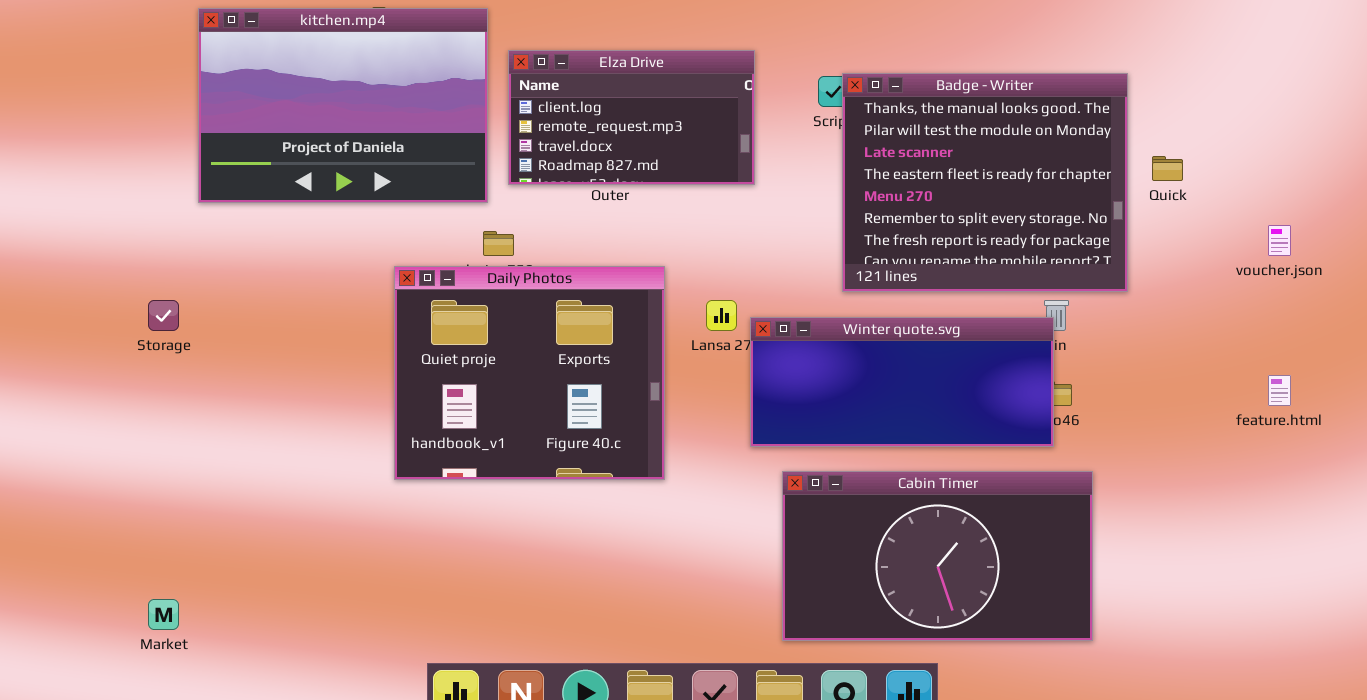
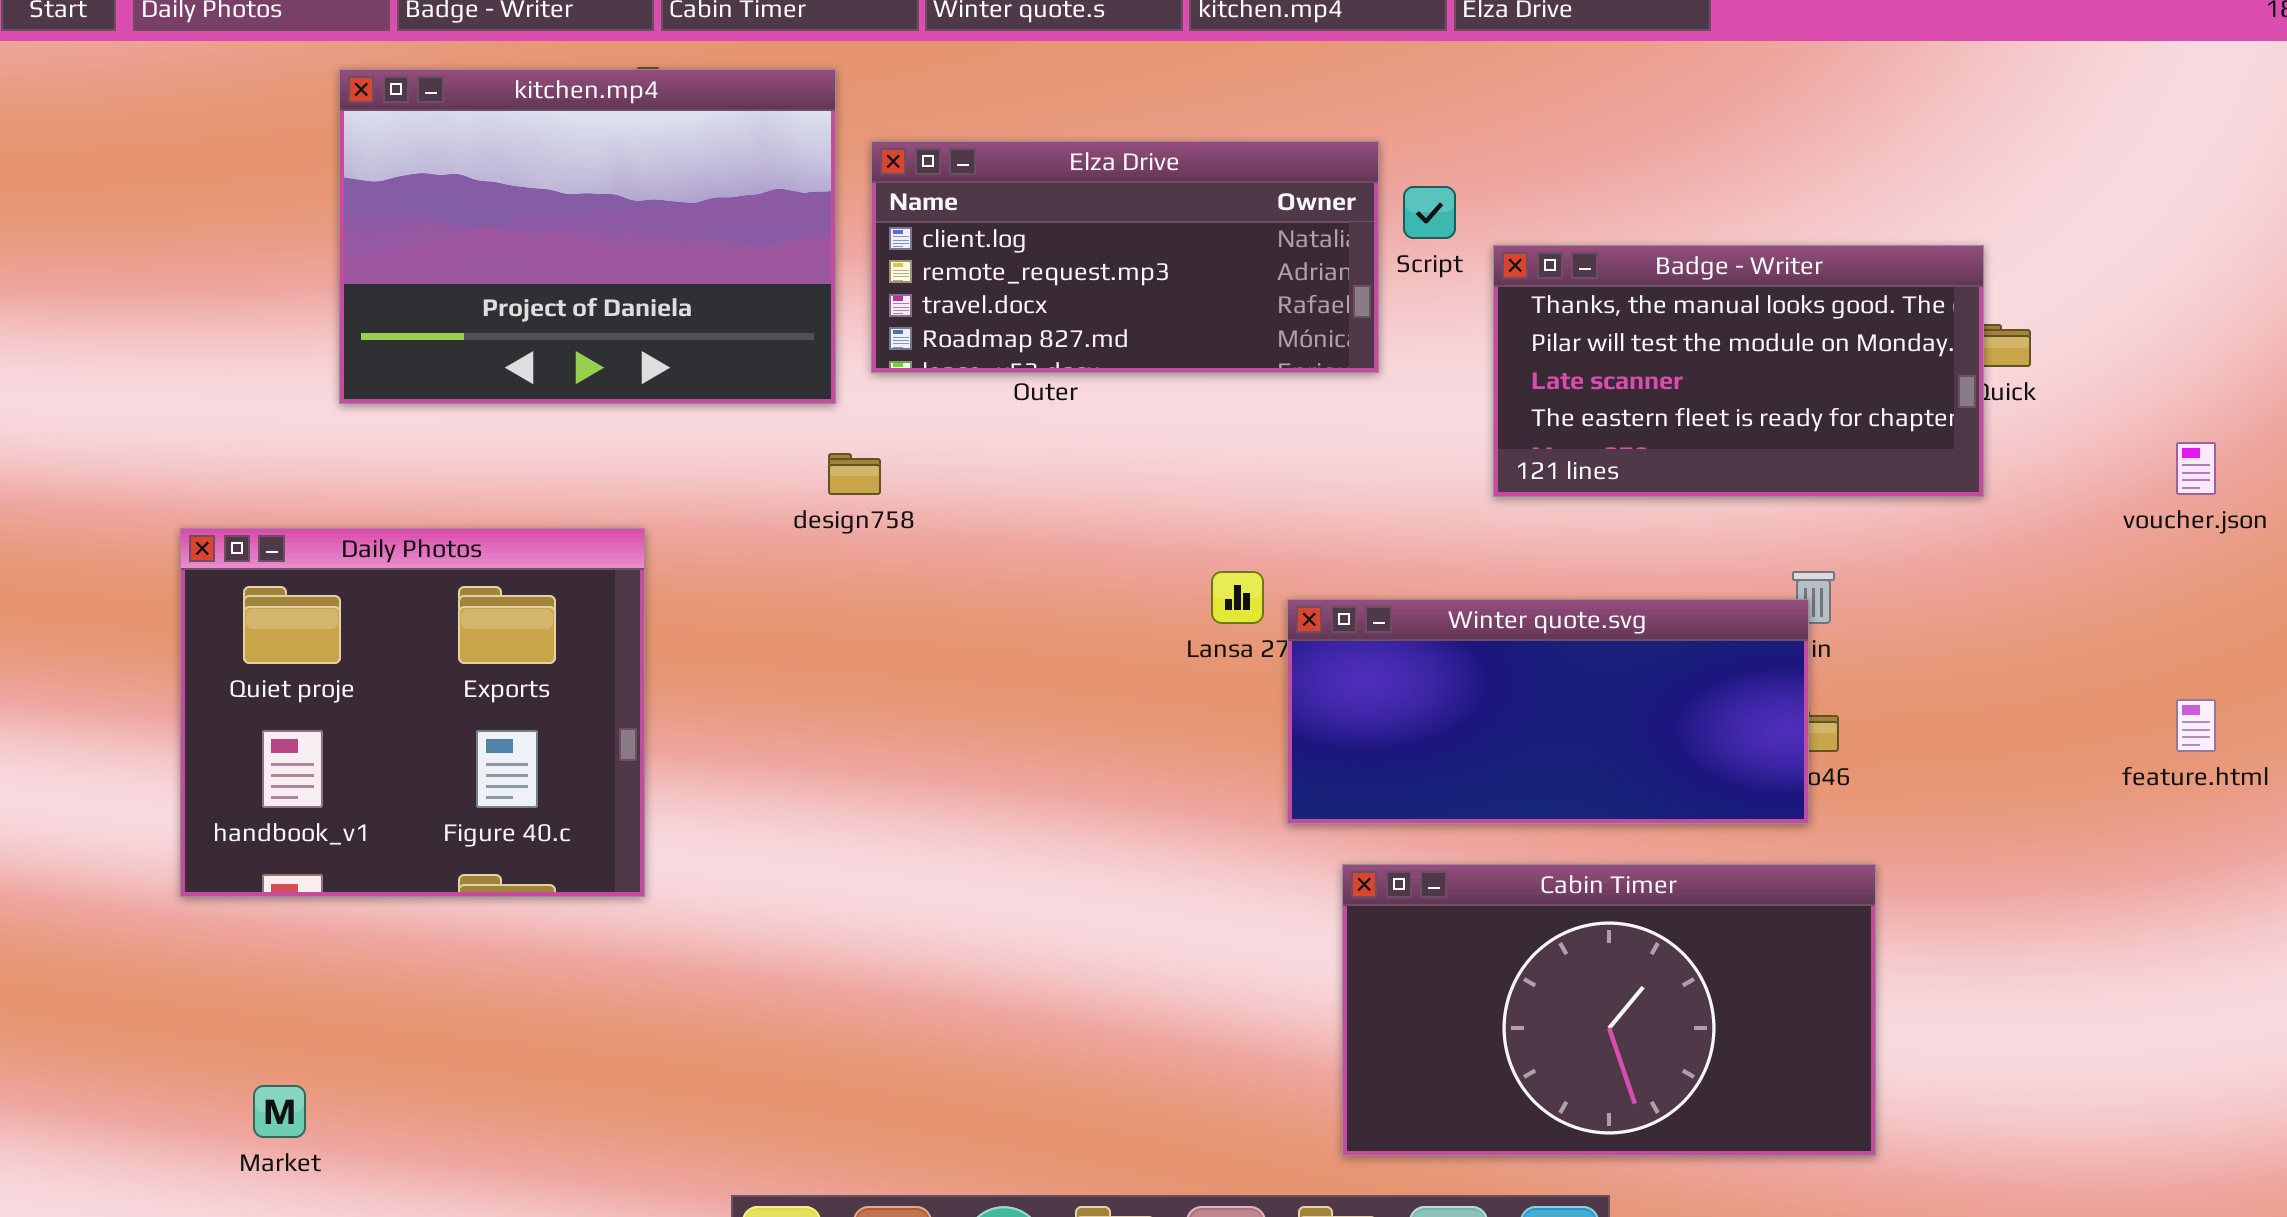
Elza Drive: [508,50,755,185] -> [871,141,1379,373], resized
Badge - Writer: [842,73,1128,292] -> [1493,245,1984,497], moved, resized
Daily Photos: [394,266,665,480] -> [180,528,645,897], moved

